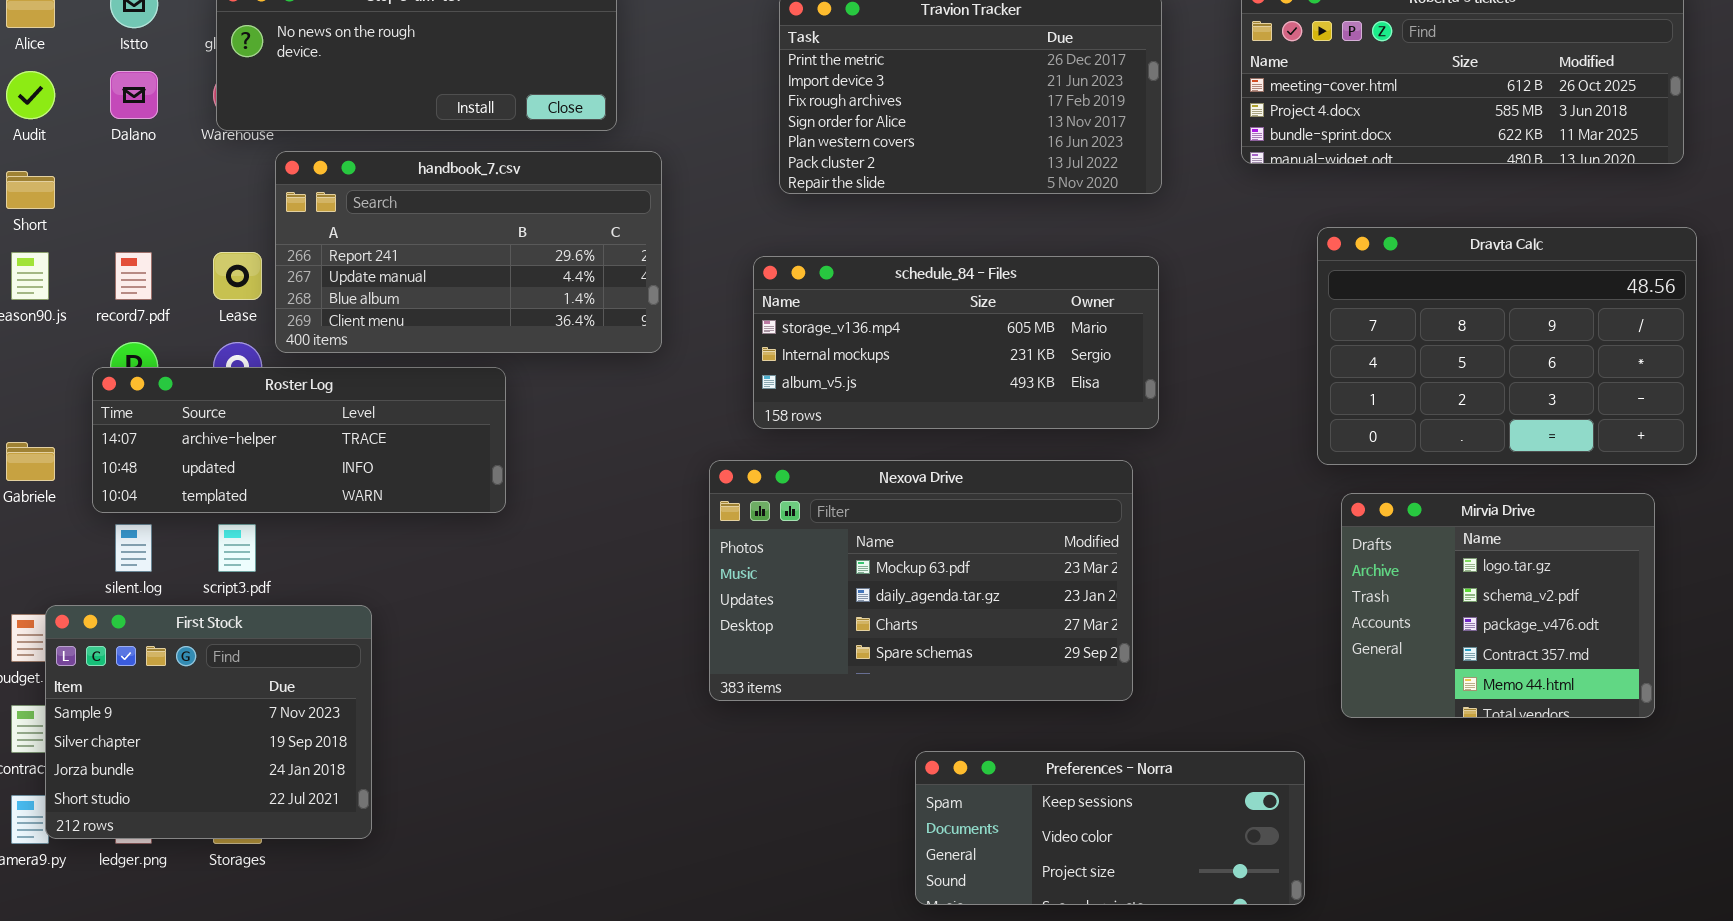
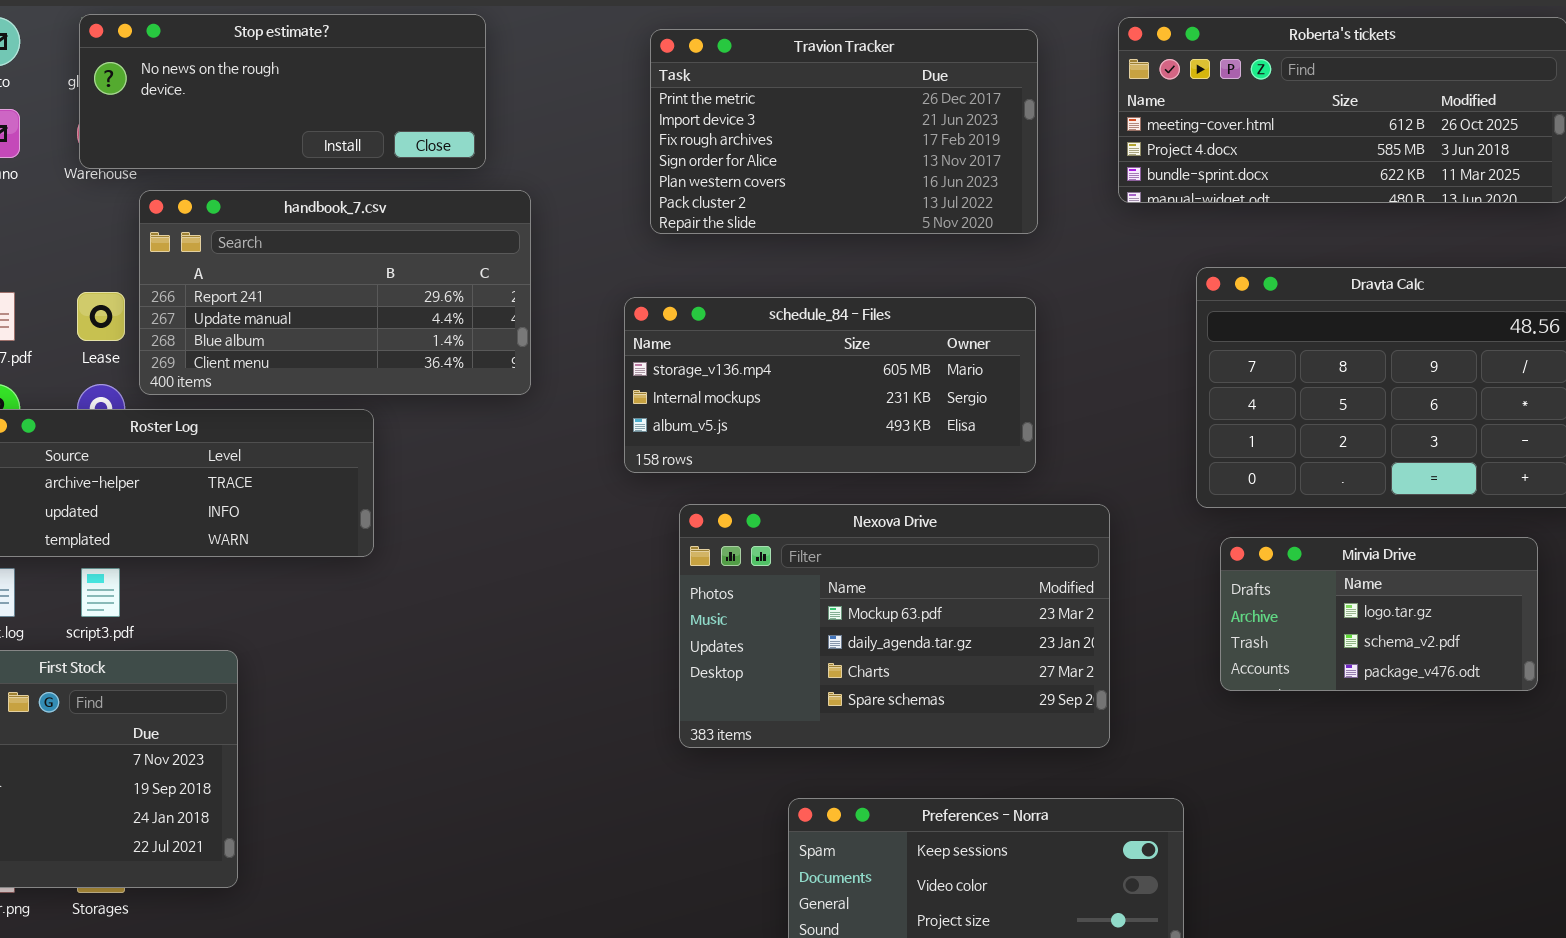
Nexova Drive: [709,460,1133,701] -> [679,504,1110,748], moved
Mirvia Drive: [1341,493,1655,718] -> [1220,537,1538,691], resized

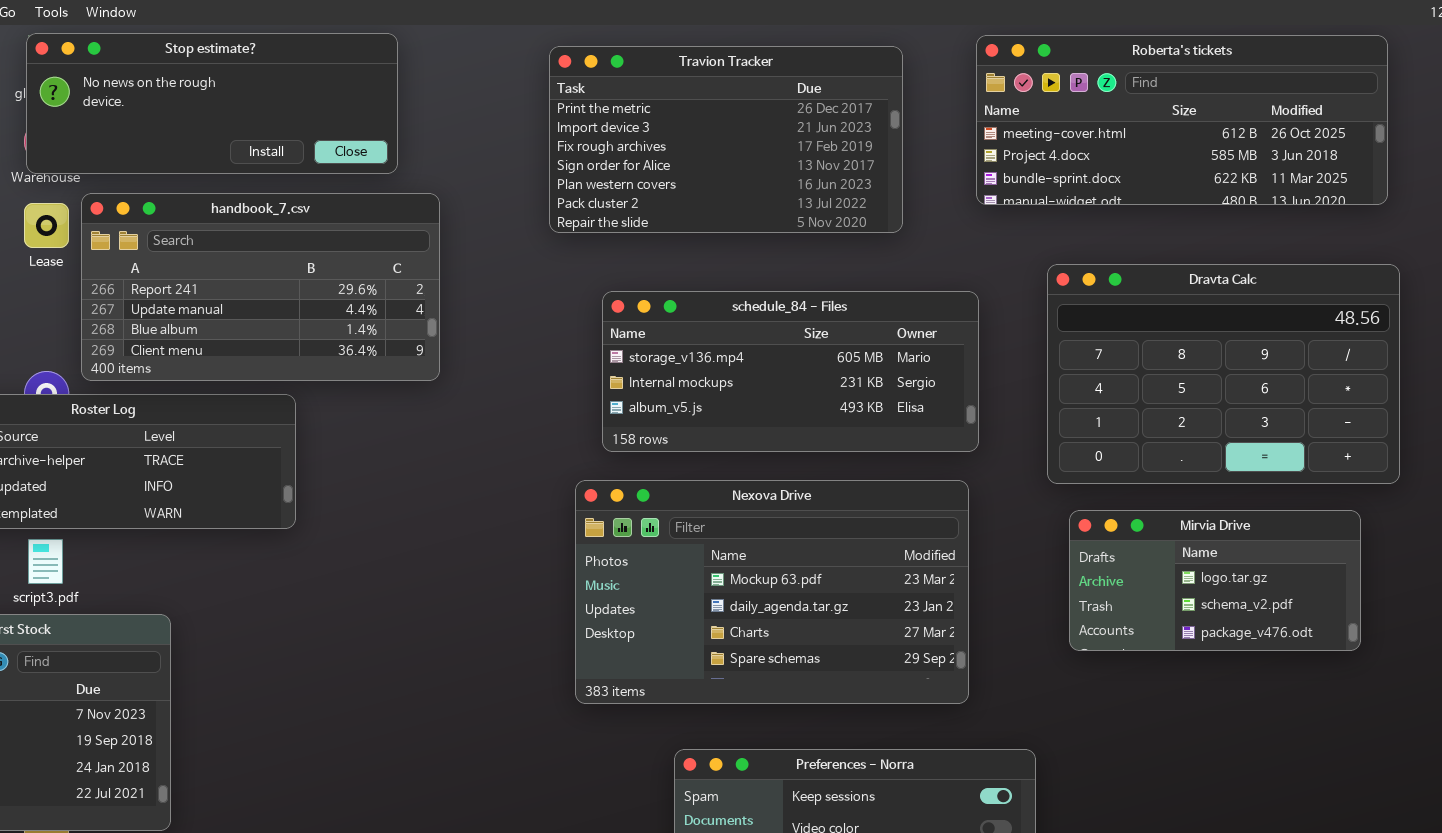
Lease: [77,292,125,341] -> [24,203,69,248], moved
schedule_84 - Files: [624,297,1036,473] -> [602,291,979,452], moved

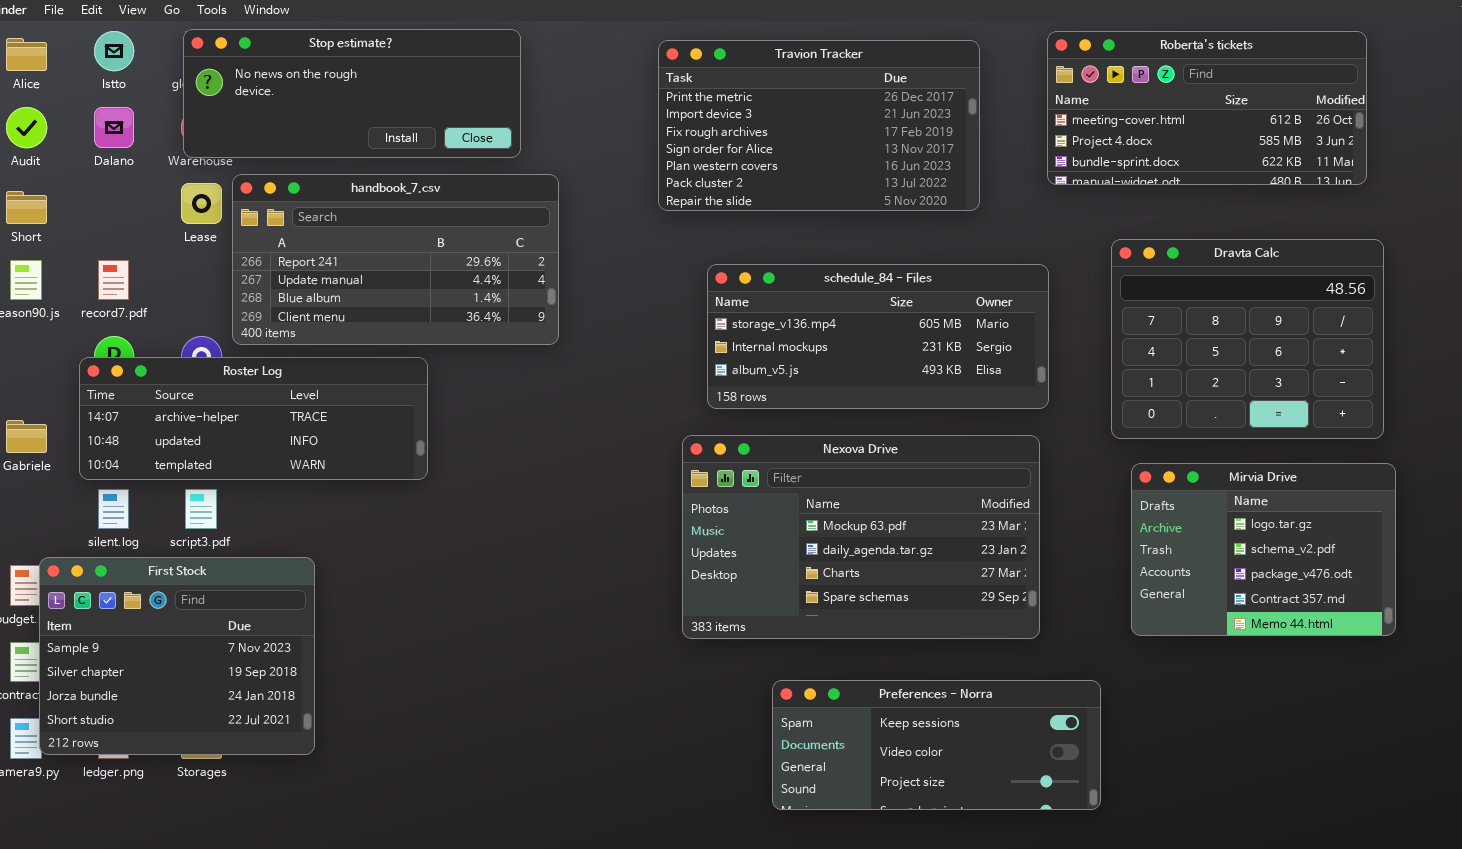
Roberta's tickets: [976,35,1388,205] -> [1047,31,1367,185], resized
Dravta Calc: [1047,264,1400,484] -> [1111,239,1384,439], resized
Mirvia Drive: [1069,510,1361,651] -> [1131,463,1396,636], resized

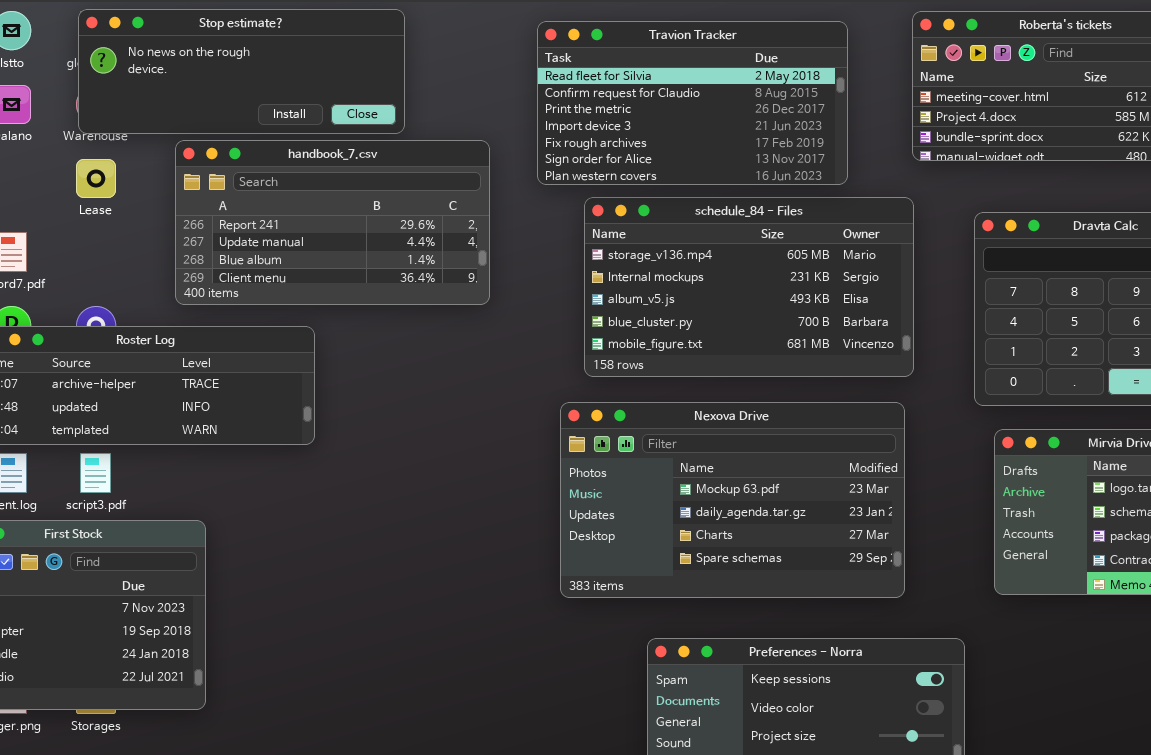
Travion Tracker: [658,40,980,211] -> [537,21,848,185], scrolled up 2 rows
handbook_7.csv: [232,174,559,345] -> [175,140,490,305], moved
schedule_84 - Files: [707,264,1049,409] -> [584,197,914,377], resized

